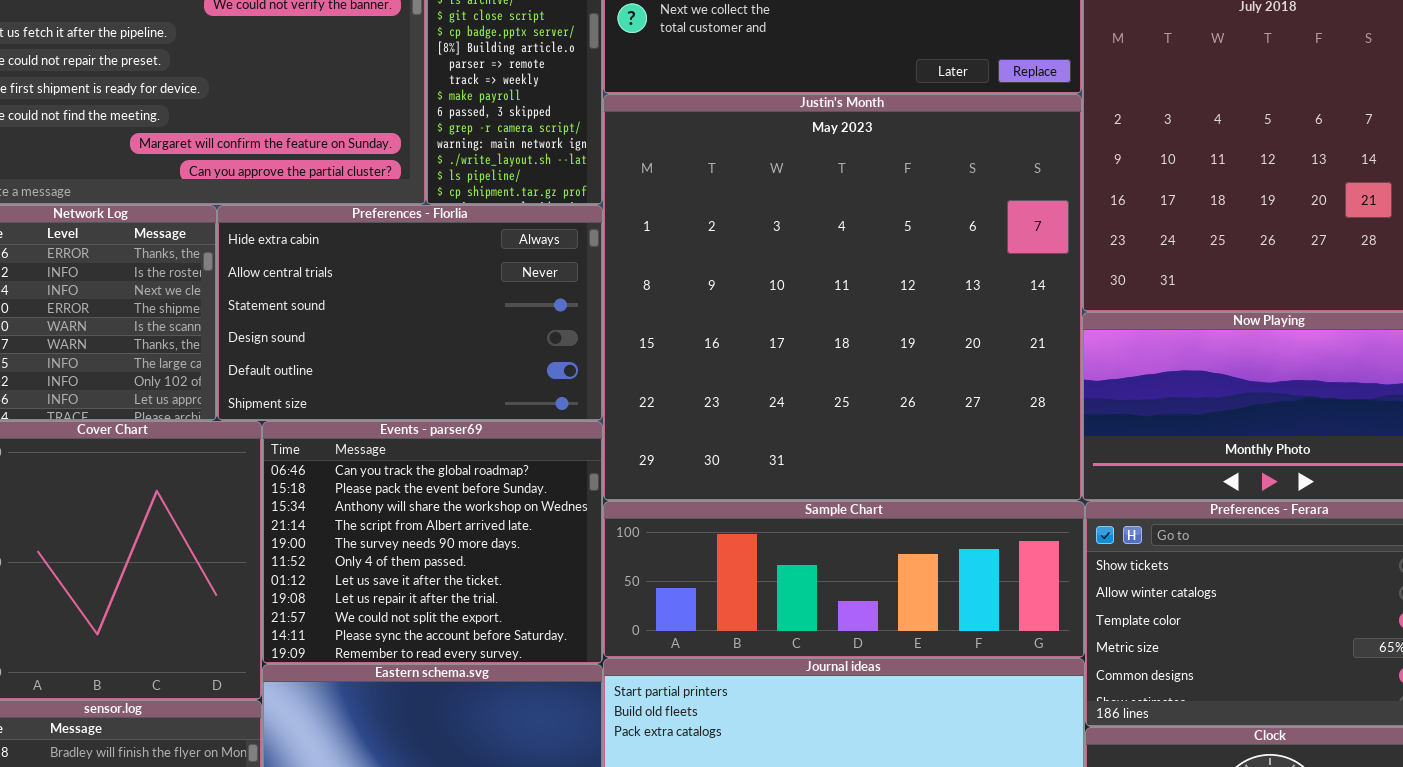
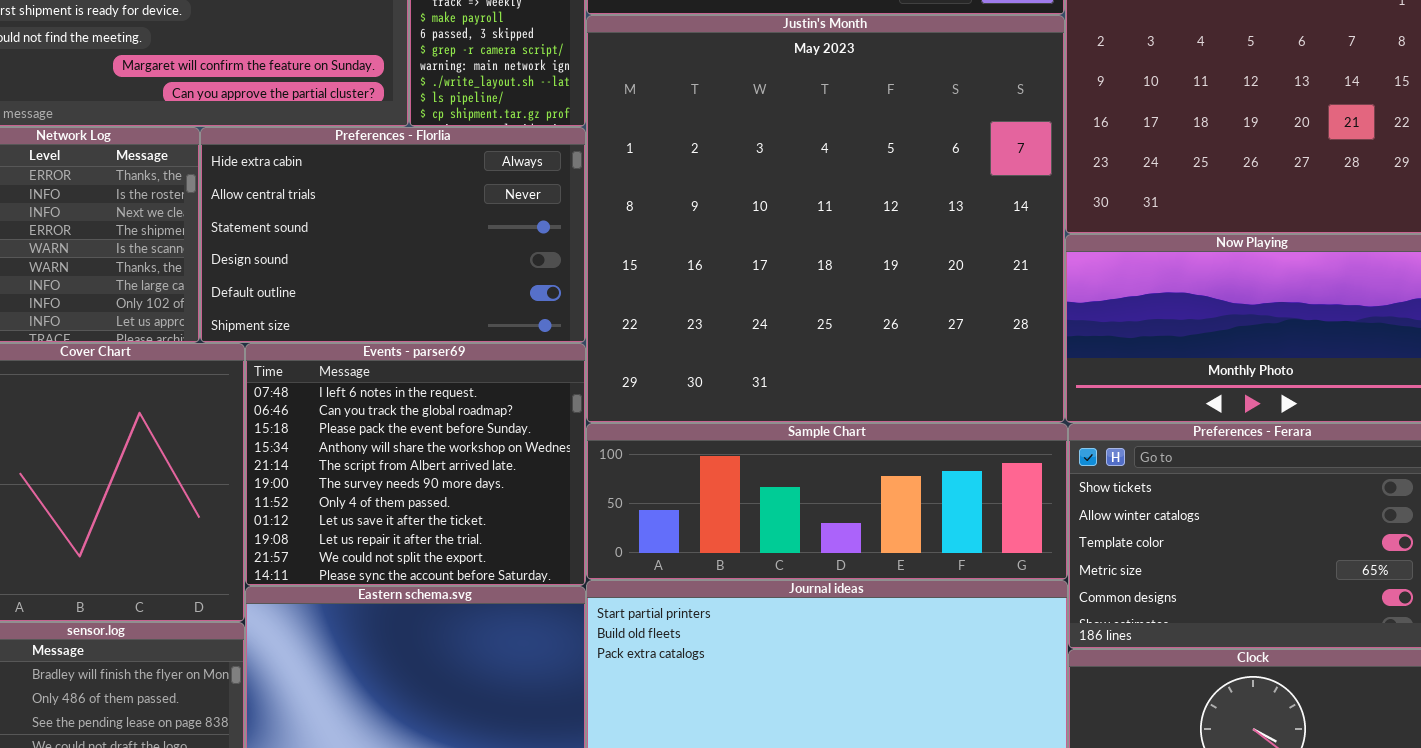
Events - parser69: [262,421,603,664] -> [245,343,586,586], scrolled up 1 row

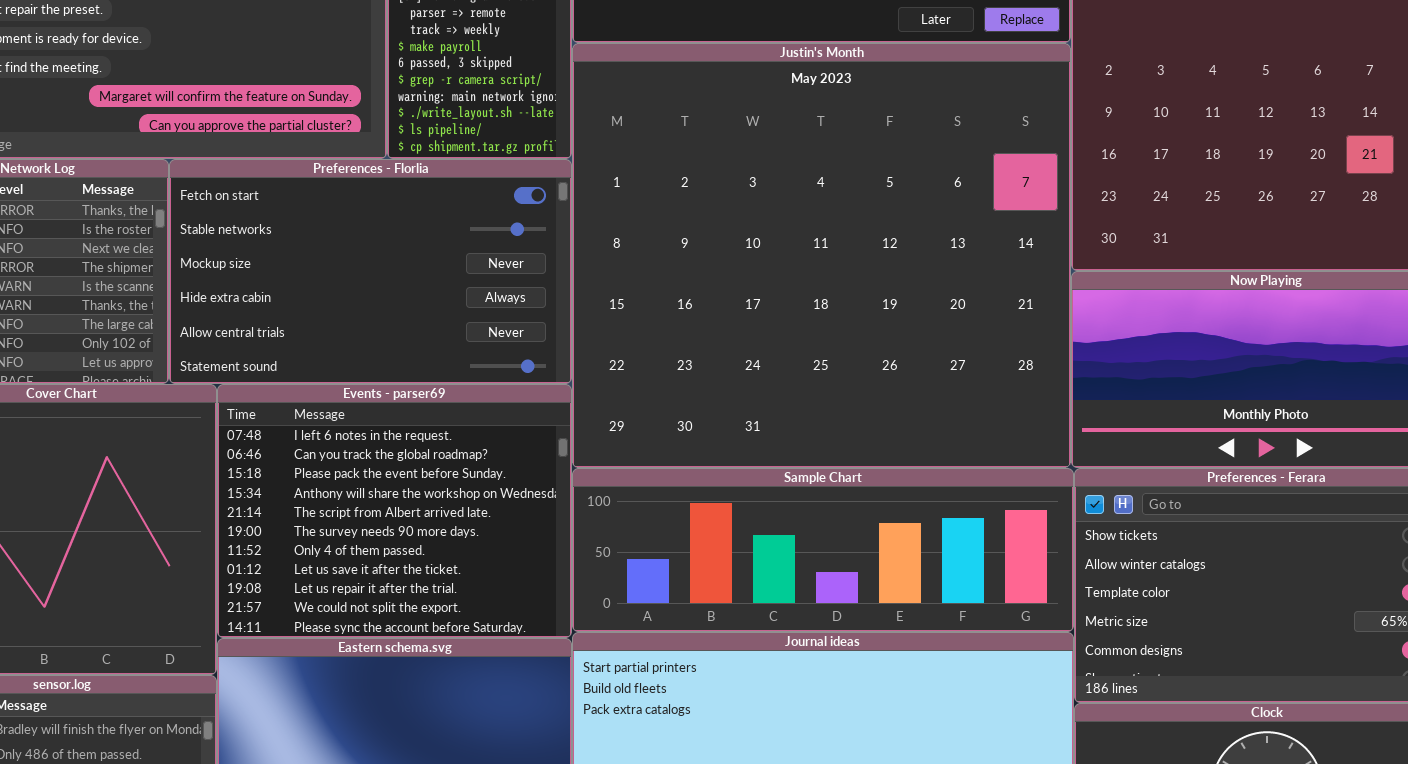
Preferences - Florlia: [200,127,586,343] -> [169,159,572,384], scrolled up 3 rows

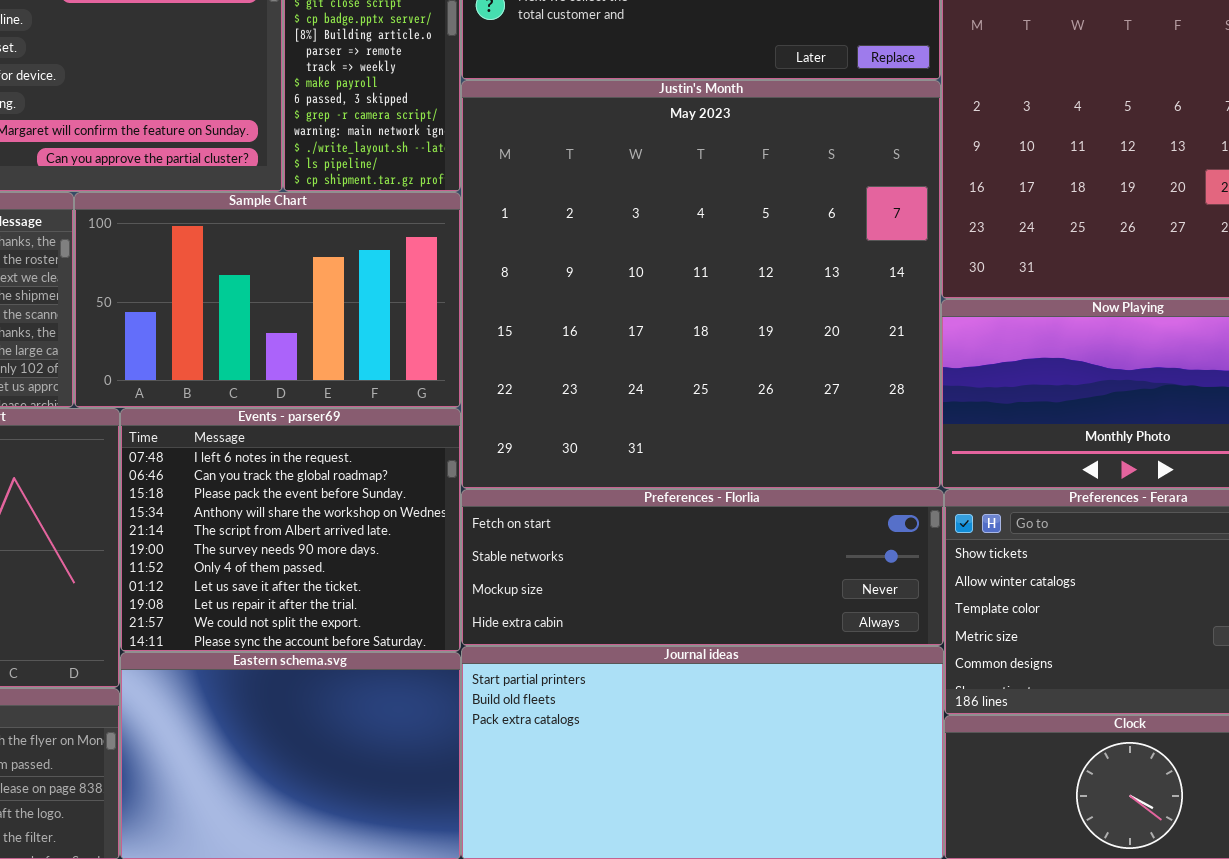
Preferences - Florlia: [169,159,572,384] -> [461,489,944,646], moved, resized
Sample Chart: [572,468,1074,632] -> [74,192,461,408], moved, resized

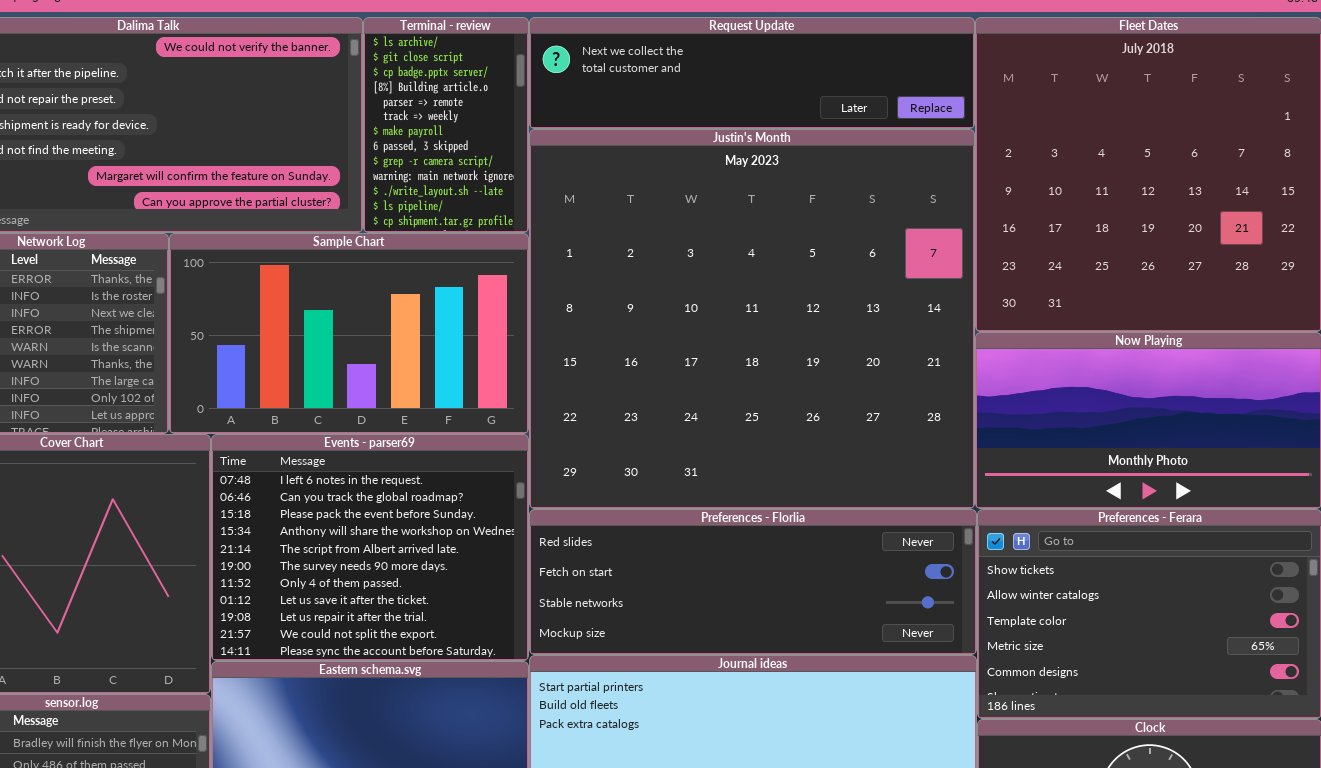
Preferences - Florlia: [461,489,944,646] -> [529,509,977,655], scrolled up 1 row

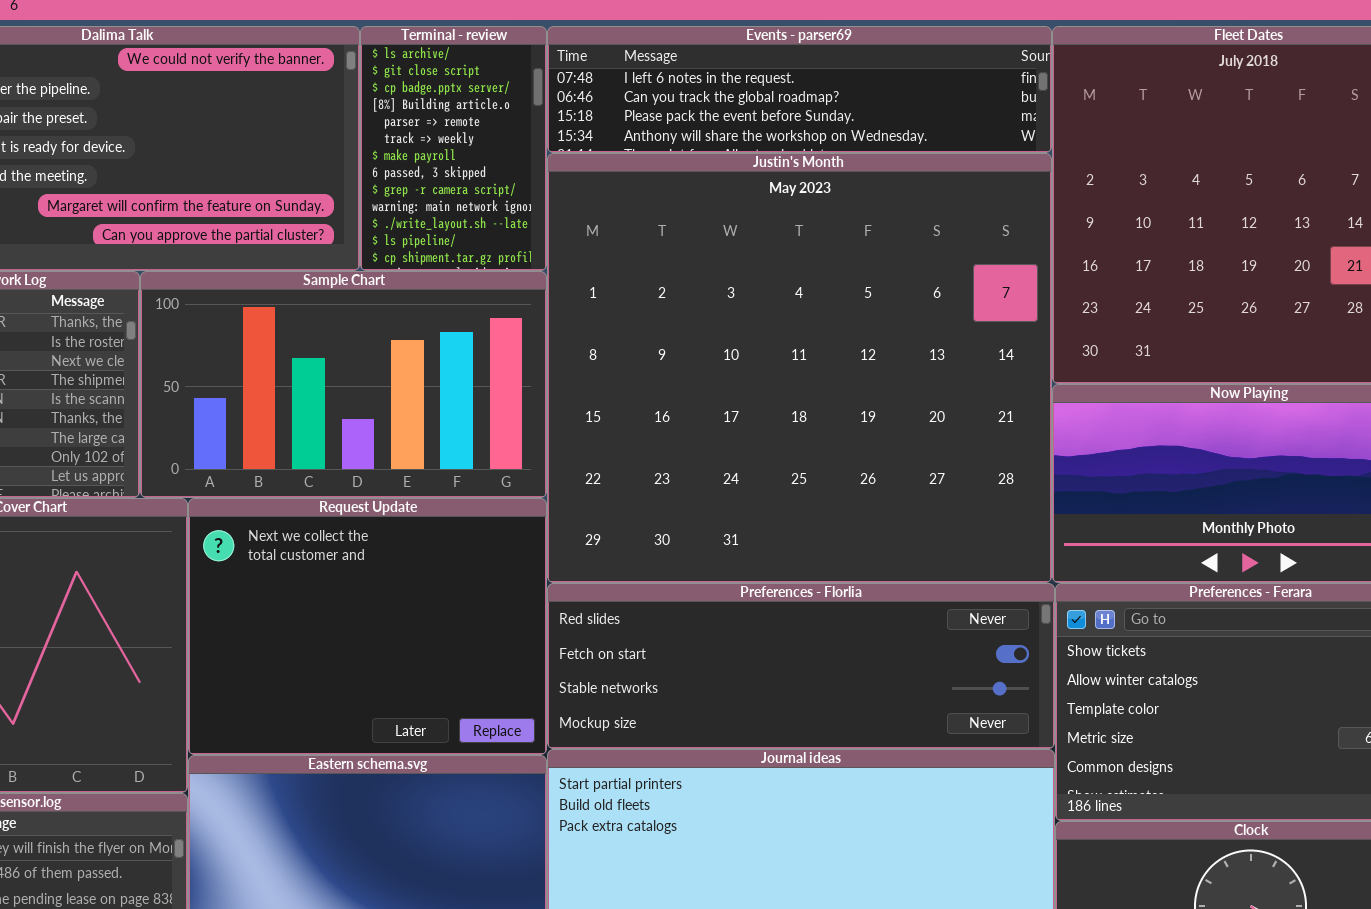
Request Update: [529,17,975,129] -> [188,498,547,755], moved, resized
Events - parser69: [211,434,529,661] -> [547,26,1052,153], moved, resized

